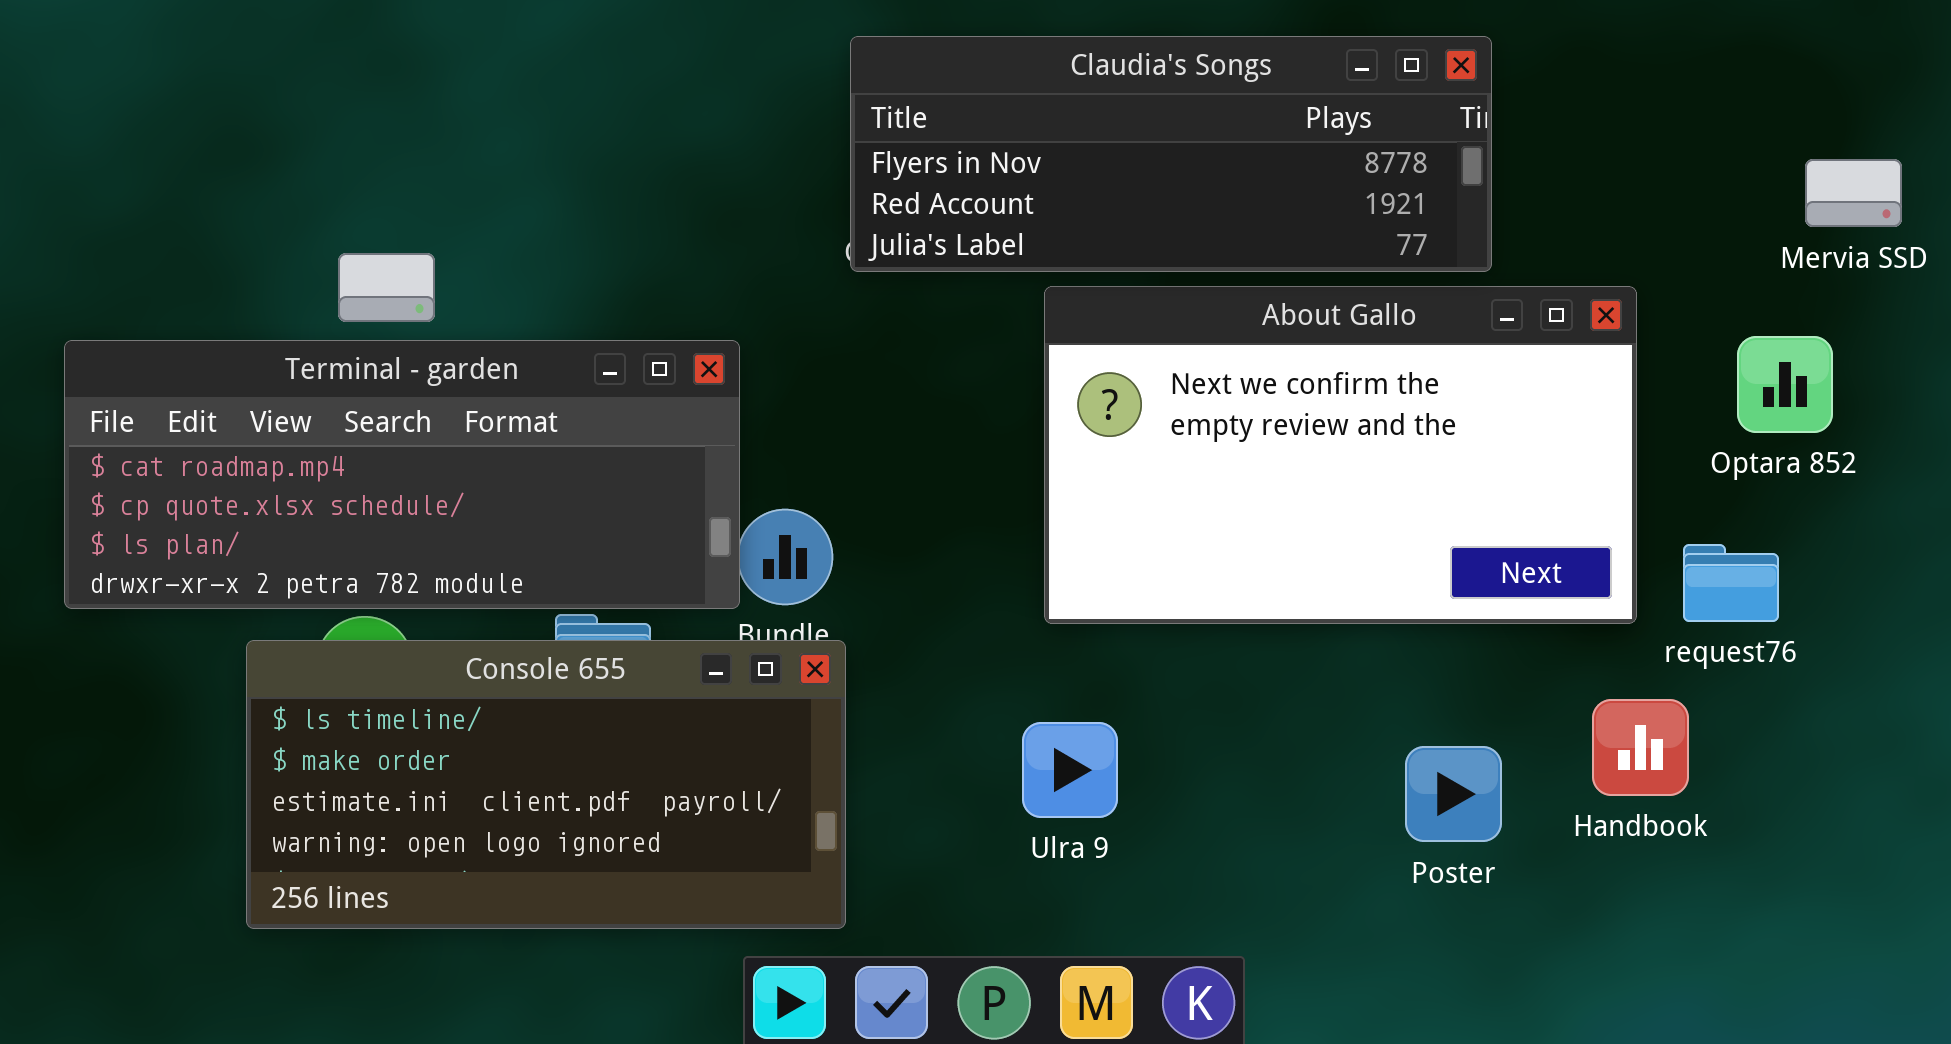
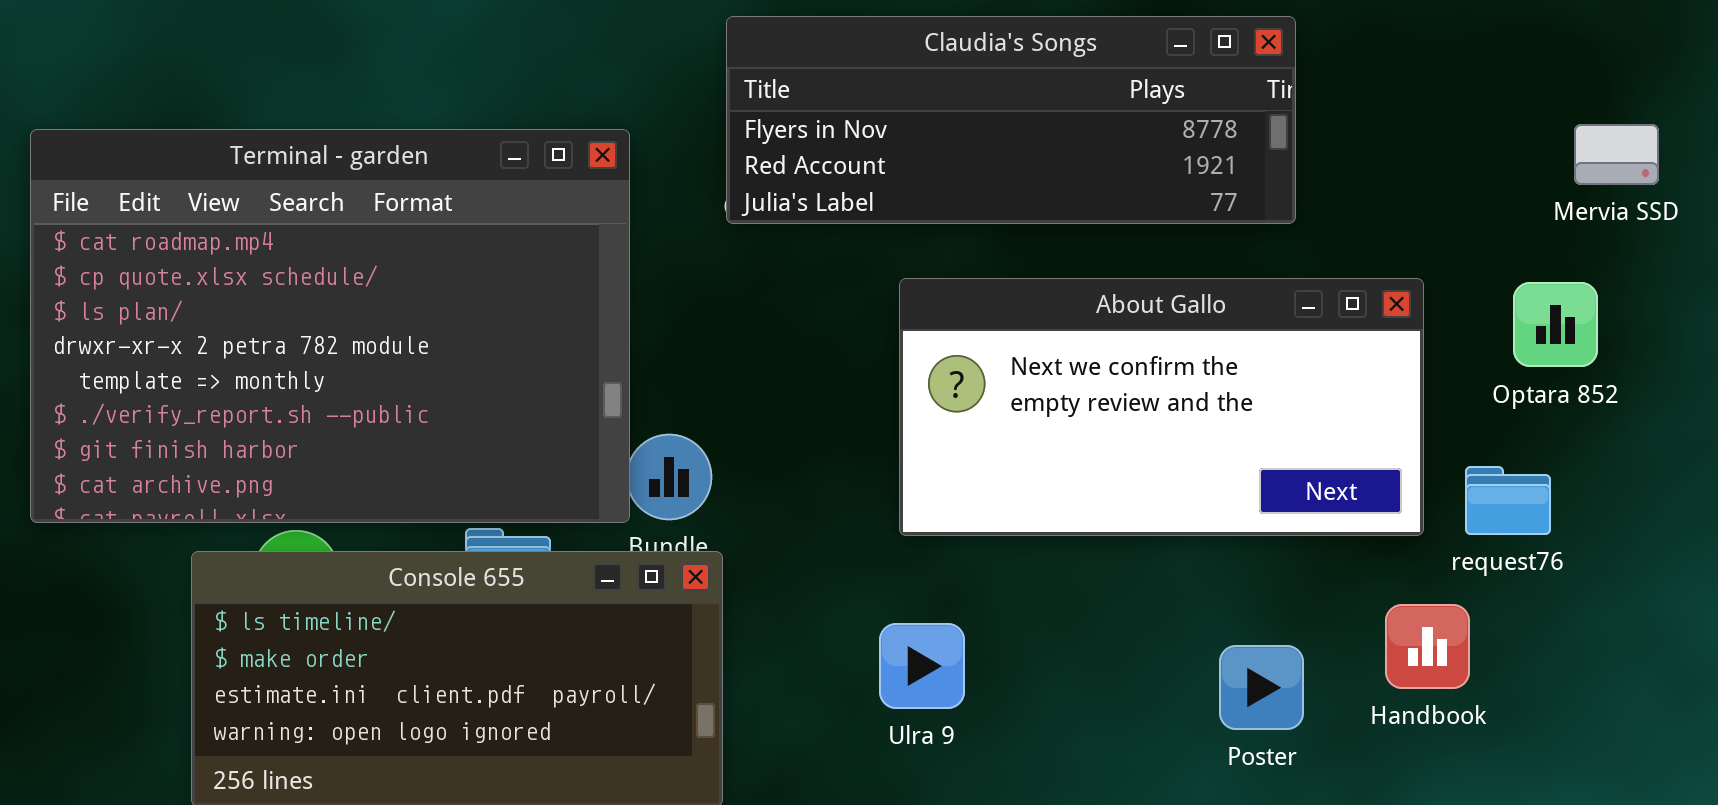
About Gallo: [1044,286,1637,624] -> [899,278,1424,536], resized
Terminal - garden: [64,340,740,609] -> [30,129,630,523], resized

